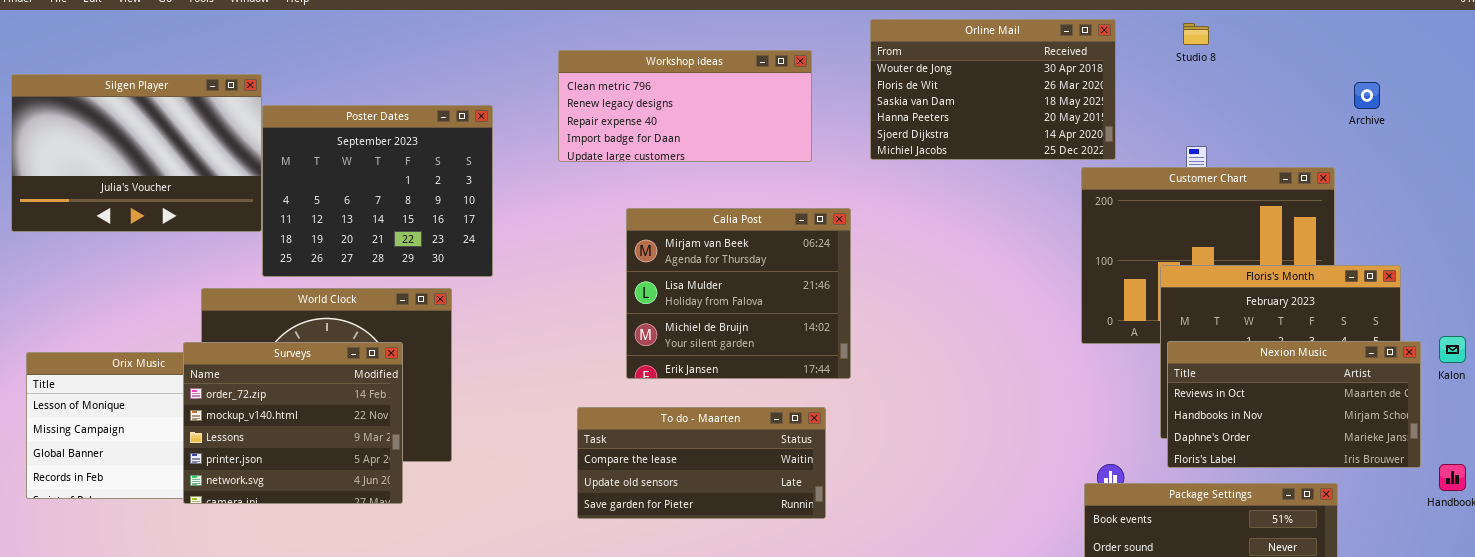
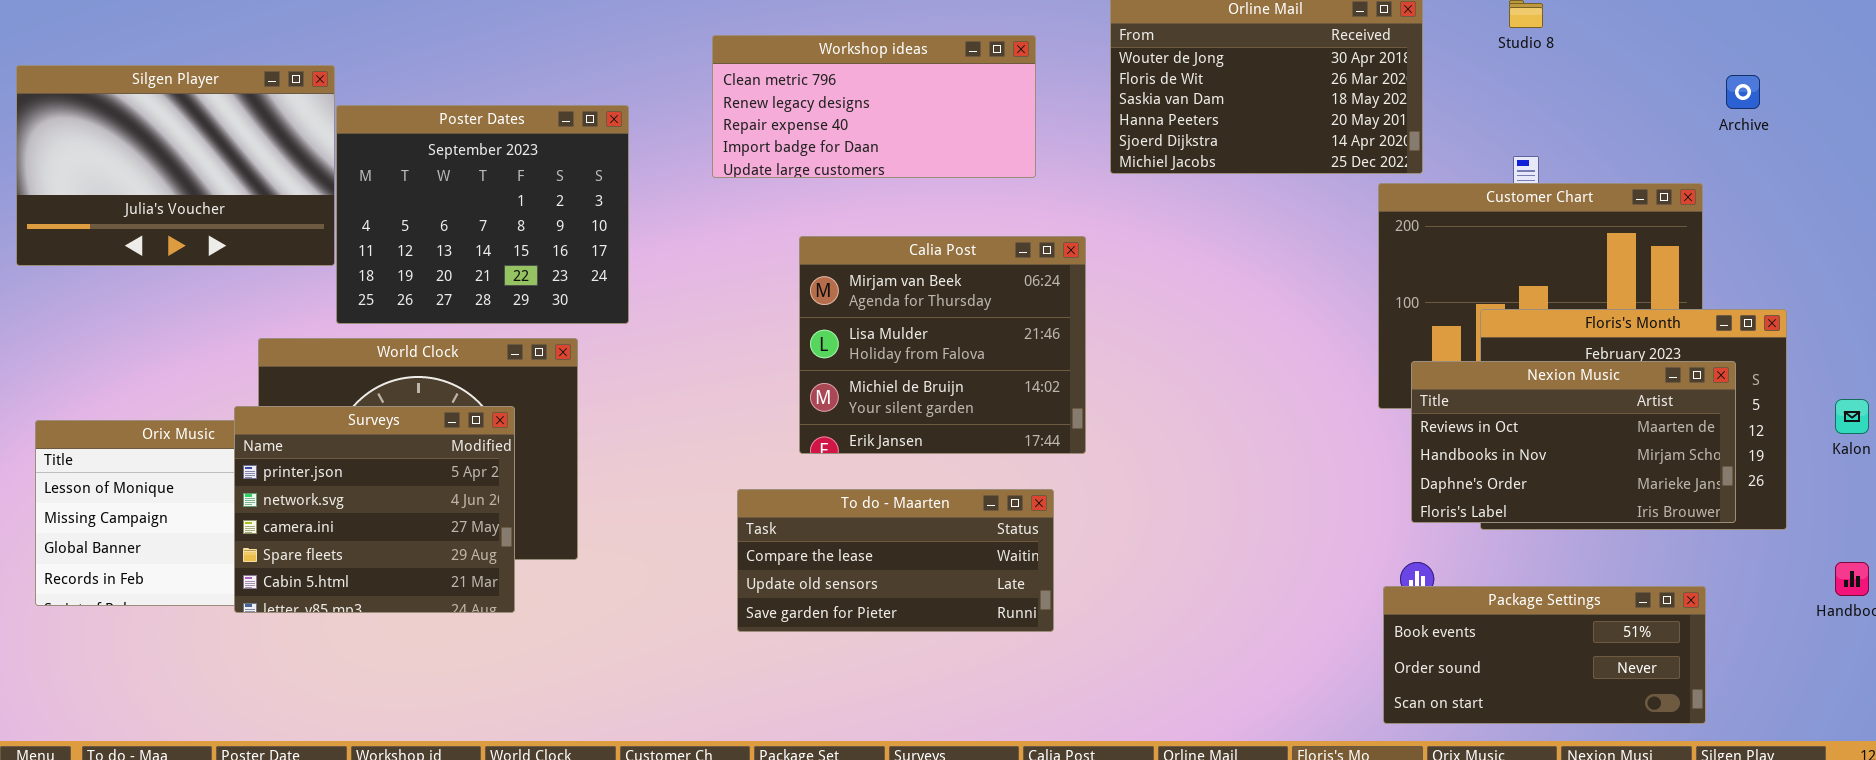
Nexion Music: [1167,341,1421,468] -> [1411,361,1736,523], moved
Surveys: [183,342,403,504] -> [234,406,515,613], scrolled down 3 rows

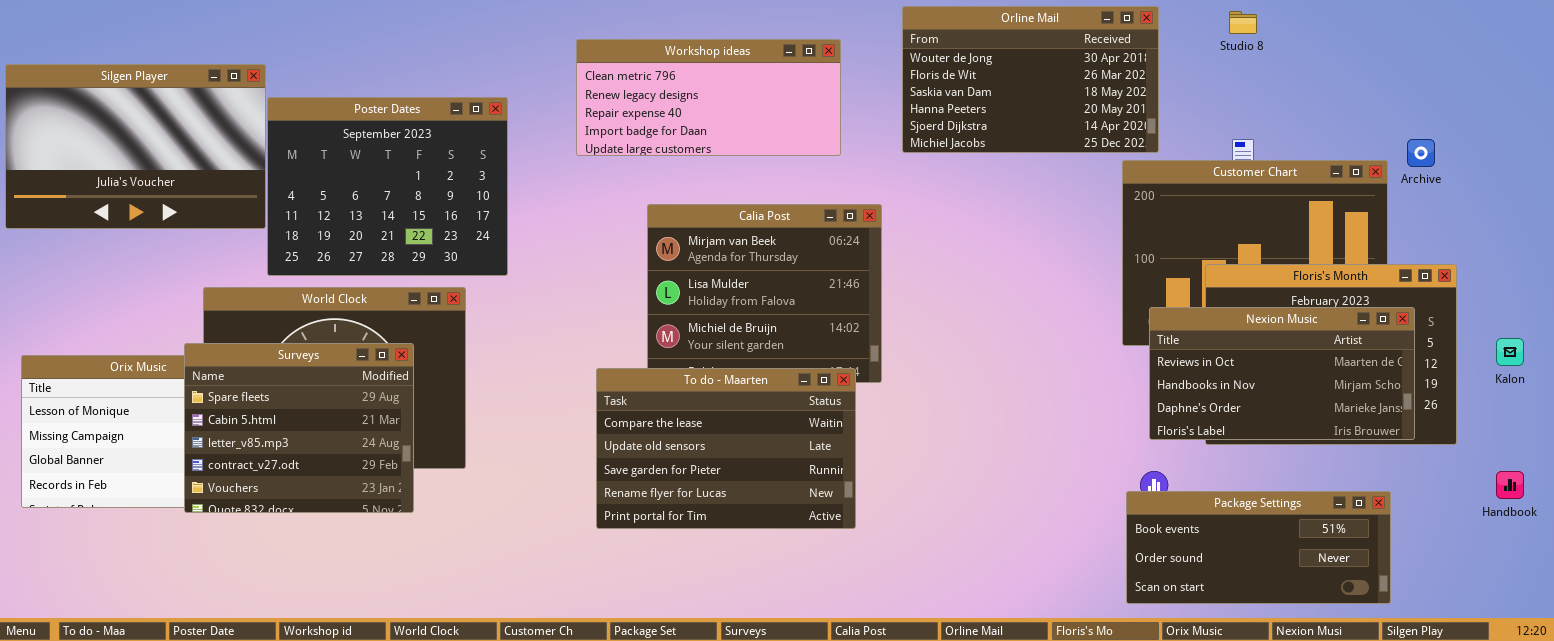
Archive: [1726,75,1760,109] -> [1407,139,1435,167], moved
Surveys: [234,406,515,613] -> [184,343,414,513], scrolled down 3 rows
To do - Maarten: [737,489,1054,632] -> [596,368,856,529], resized

